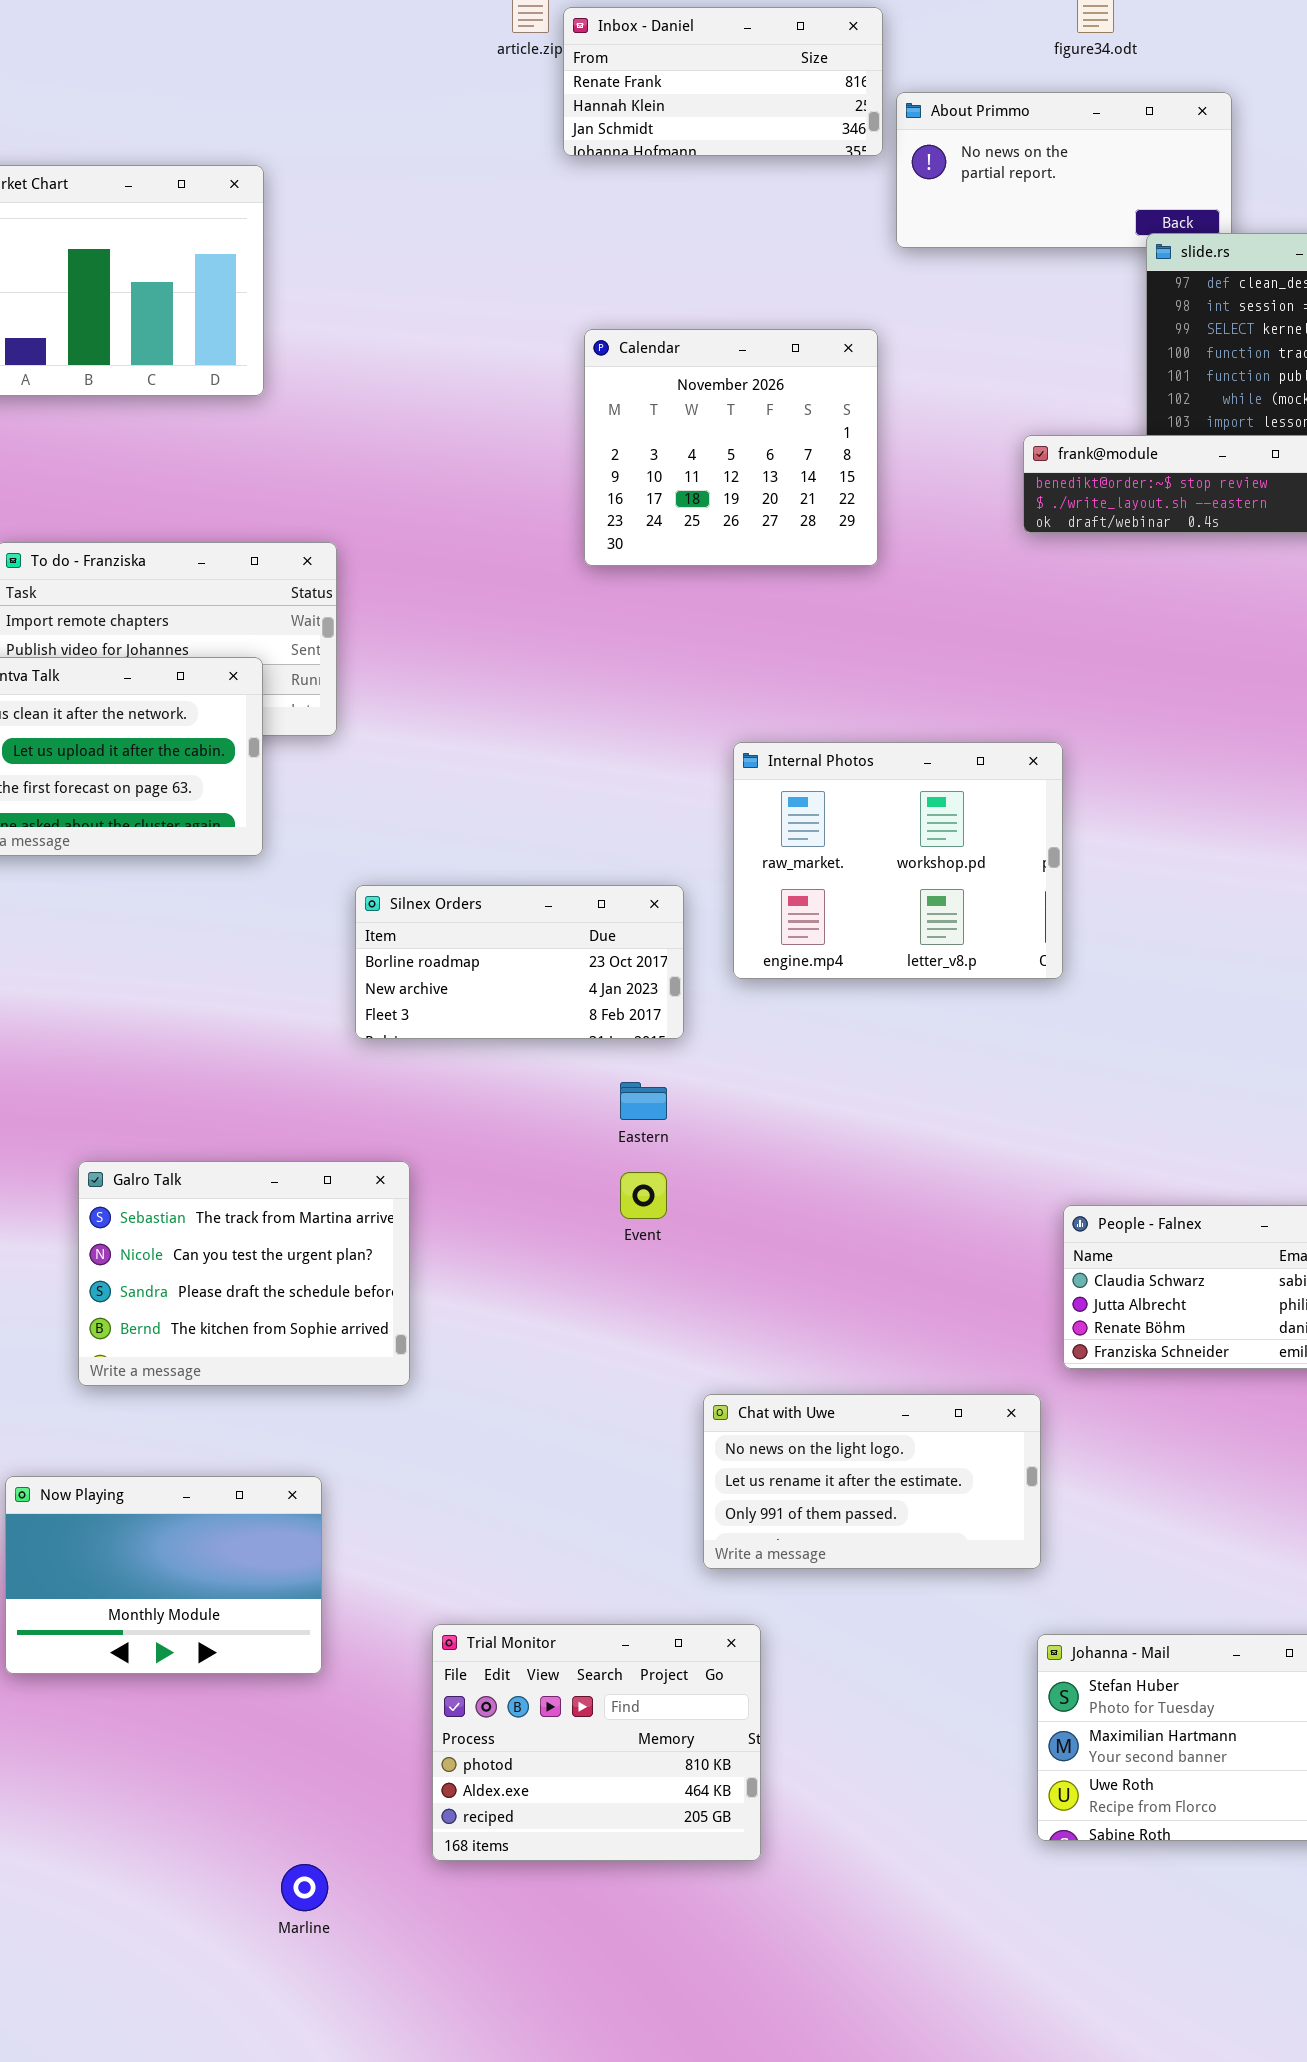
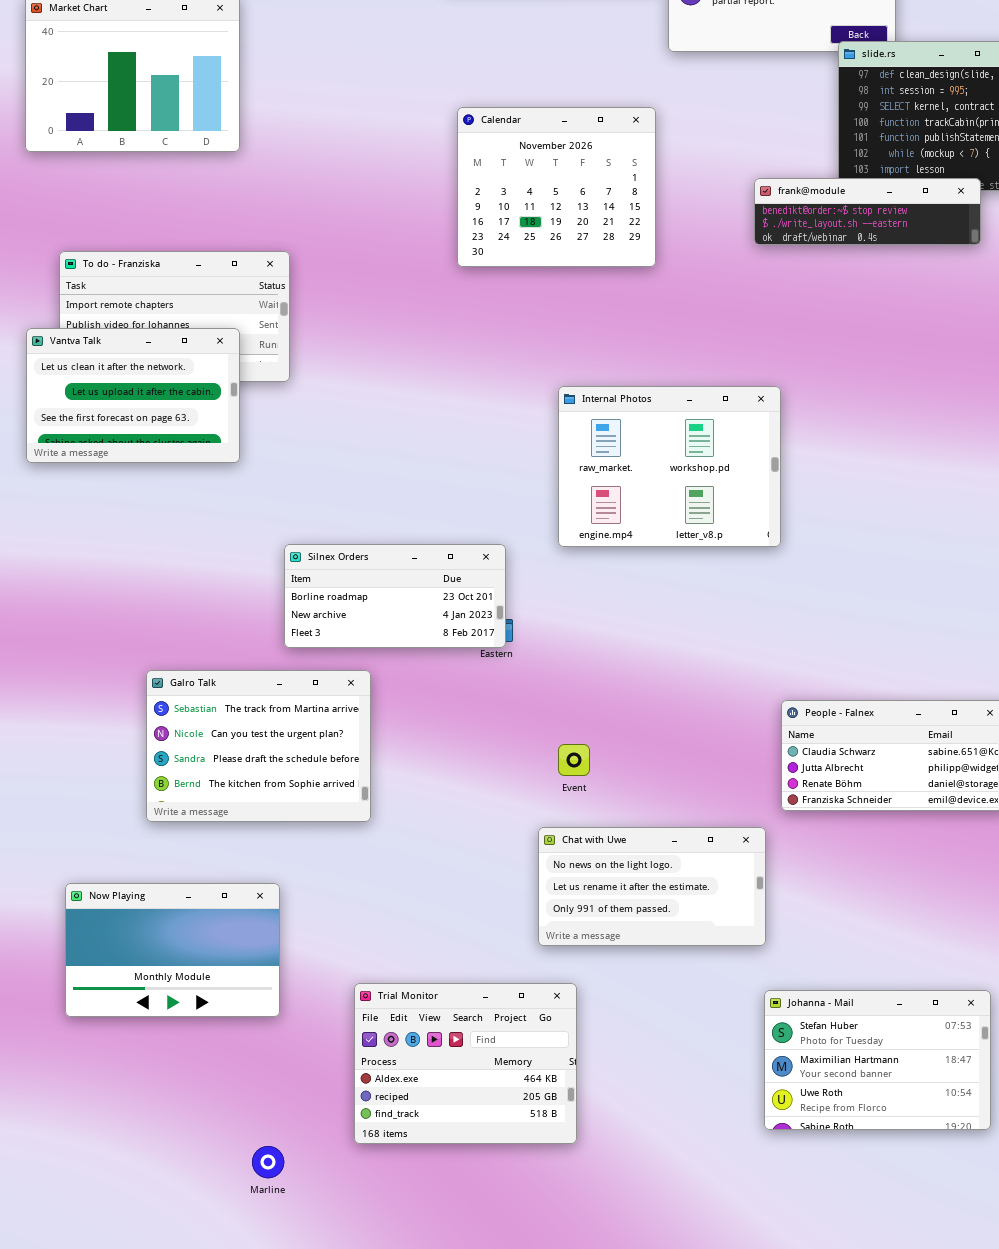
Silnex Orders: [355,885,684,1039] -> [284,544,506,648], moved
Galro Talk: [78,1161,410,1386] -> [146,670,371,822], moved
Event: [620,1172,667,1219] -> [558,744,590,776], moved
Trial Monitor: [432,1624,761,1861] -> [354,983,577,1144], scrolled down 1 row

